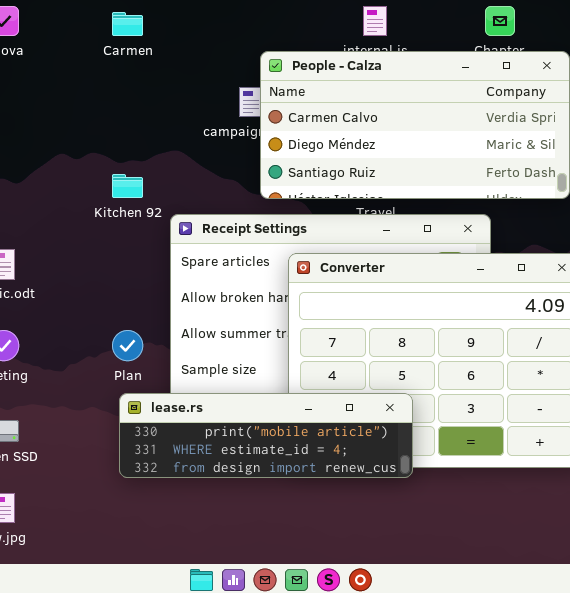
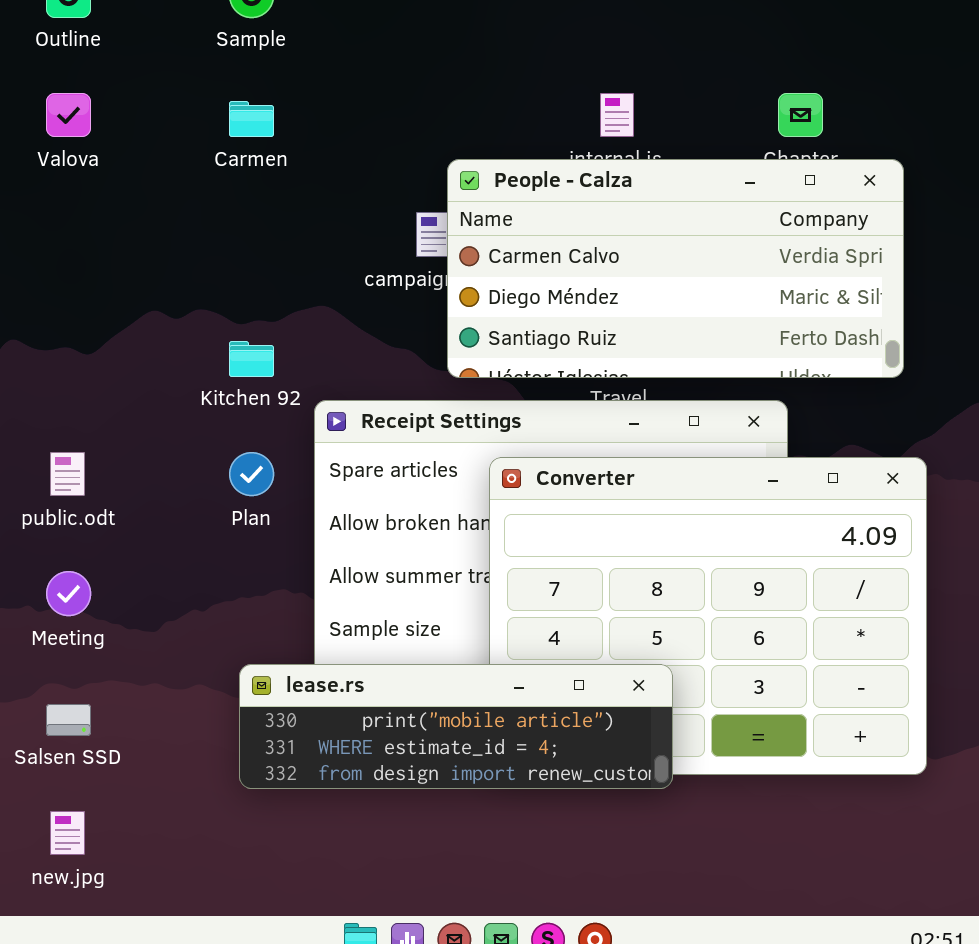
Plan: [112,330,143,361] -> [229,452,274,496], moved

